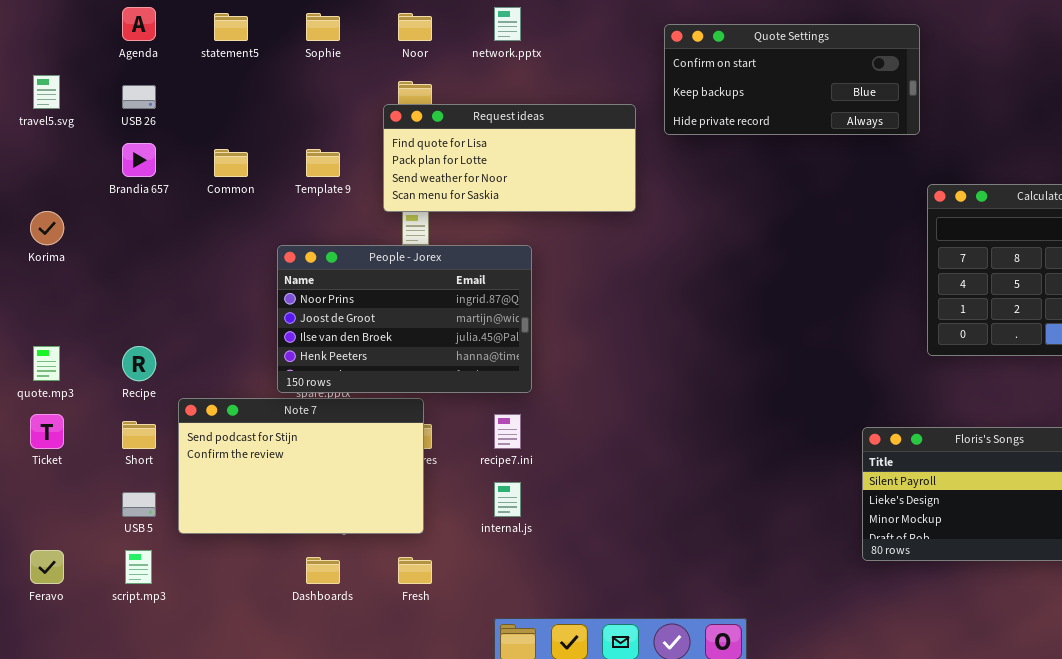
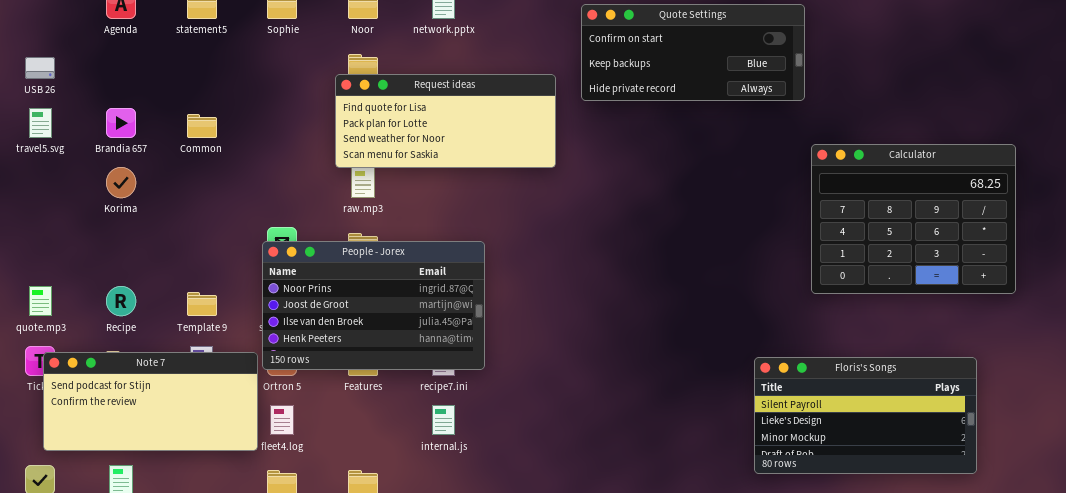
travel5.svg: [33,75,60,109] -> [29,108,52,138], moved
USB 26: [122,85,156,109] -> [25,57,55,79], moved
Template 9: [306,149,340,177] -> [187,292,217,316], moved
Korima: [30,211,64,245] -> [106,167,136,198], moved
People - Jorex: [277,245,532,393] -> [262,241,485,370], moved
Note 7: [178,398,424,534] -> [43,352,258,451], moved, resized

